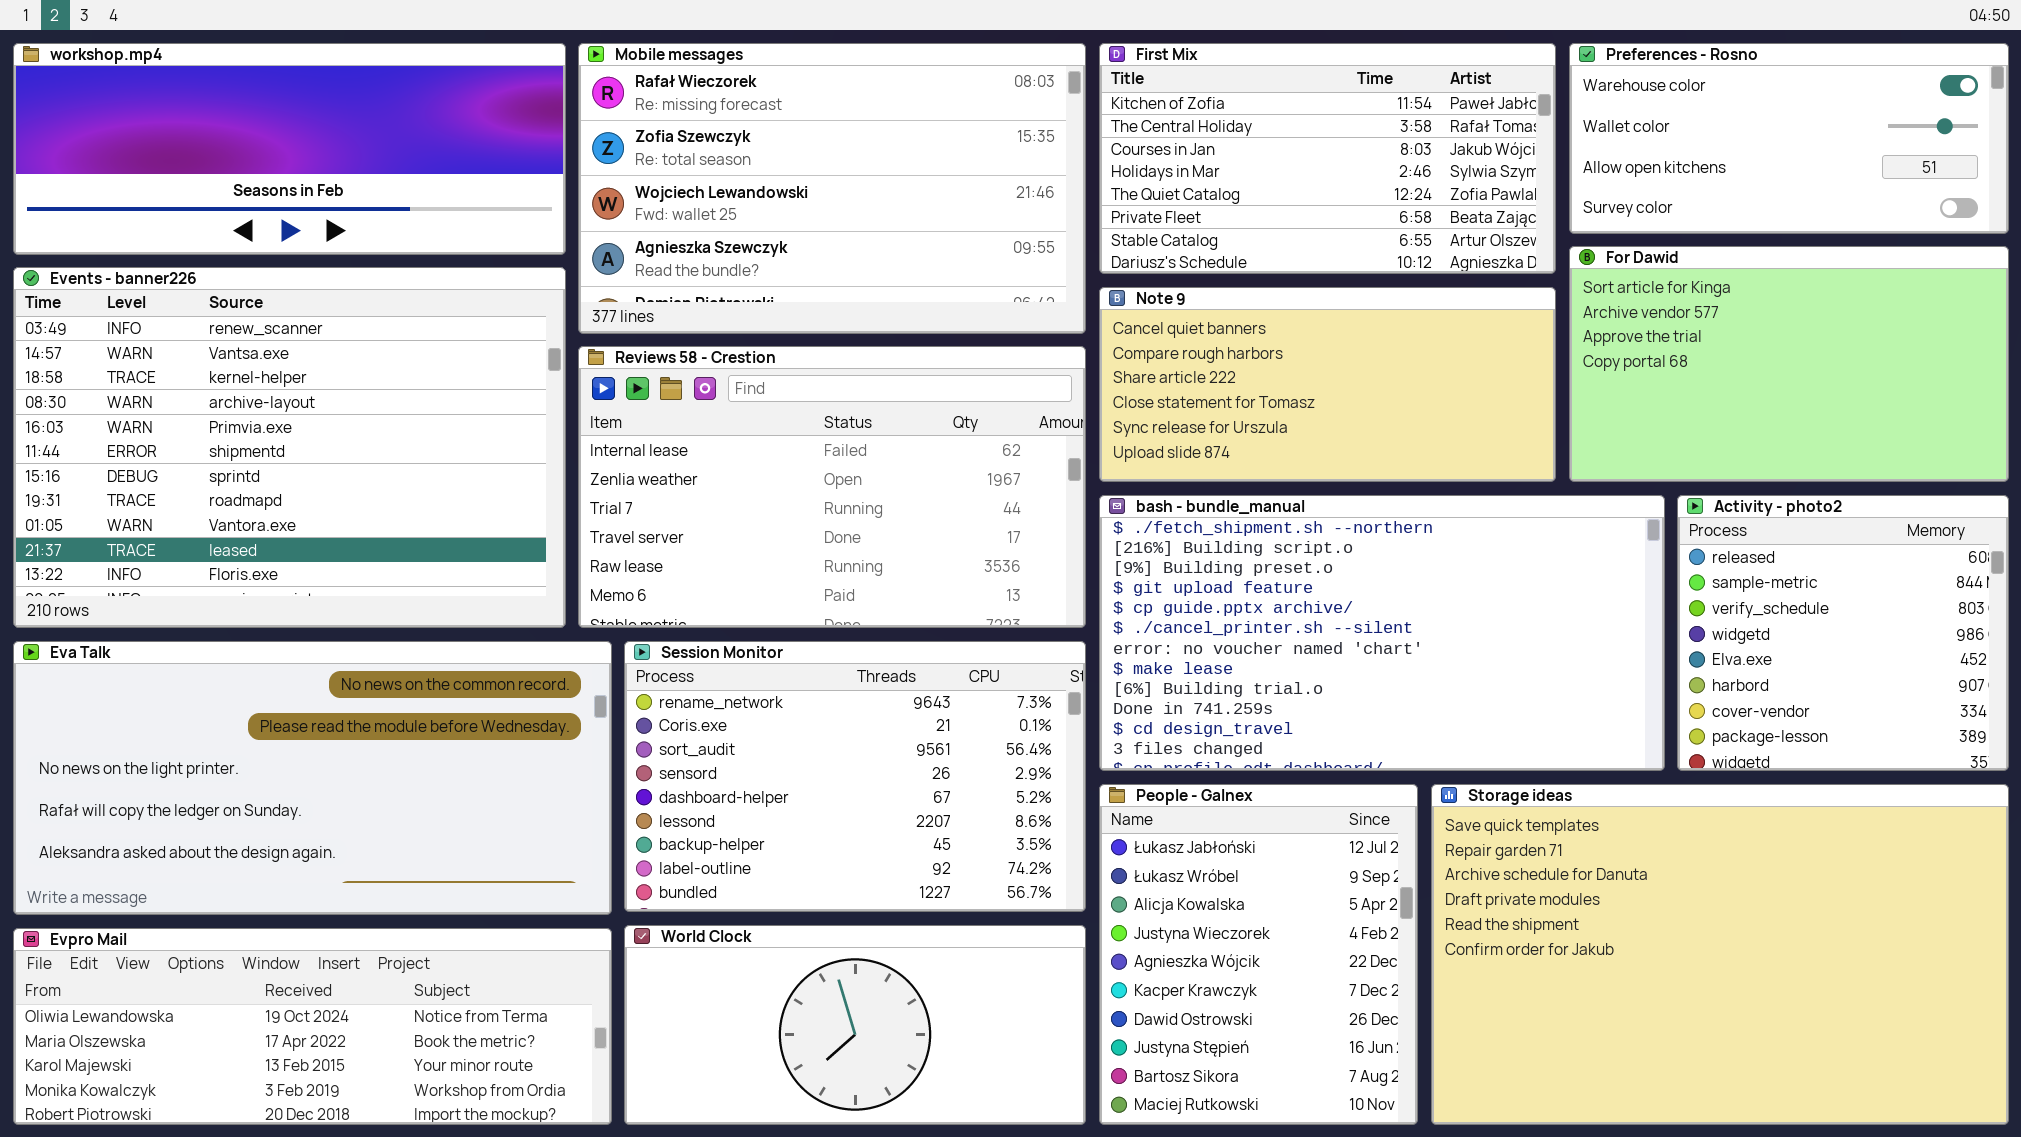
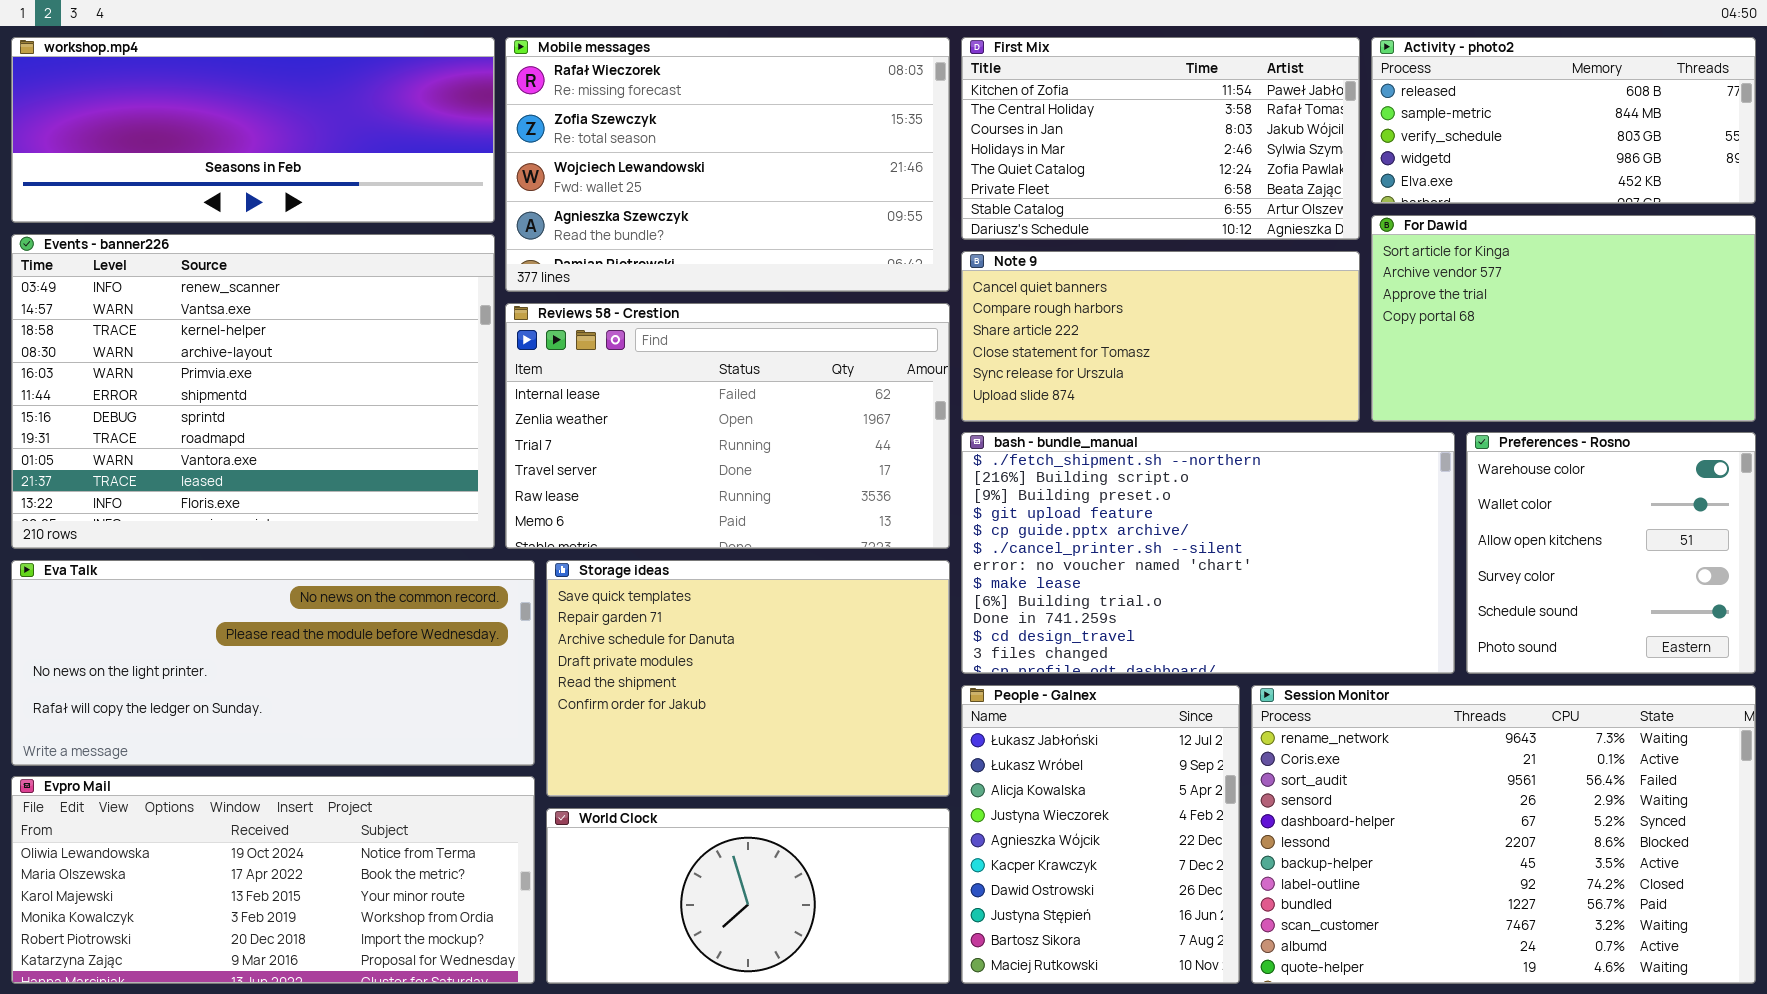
Preferences - Rosno: [1569,43,2009,234] -> [1466,432,1756,674], moved, resized
Activity - photo2: [1677,495,2009,771] -> [1371,37,1756,204], moved, resized
Eva Talk: [13,641,612,915] -> [11,560,535,766], resized
Session Monitor: [624,641,1086,912] -> [1251,685,1756,984], moved, resized
Storage ideas: [1431,784,2009,1125] -> [546,560,950,797], moved, resized
Evpro Mail: [13,928,612,1125] -> [11,776,535,984], resized

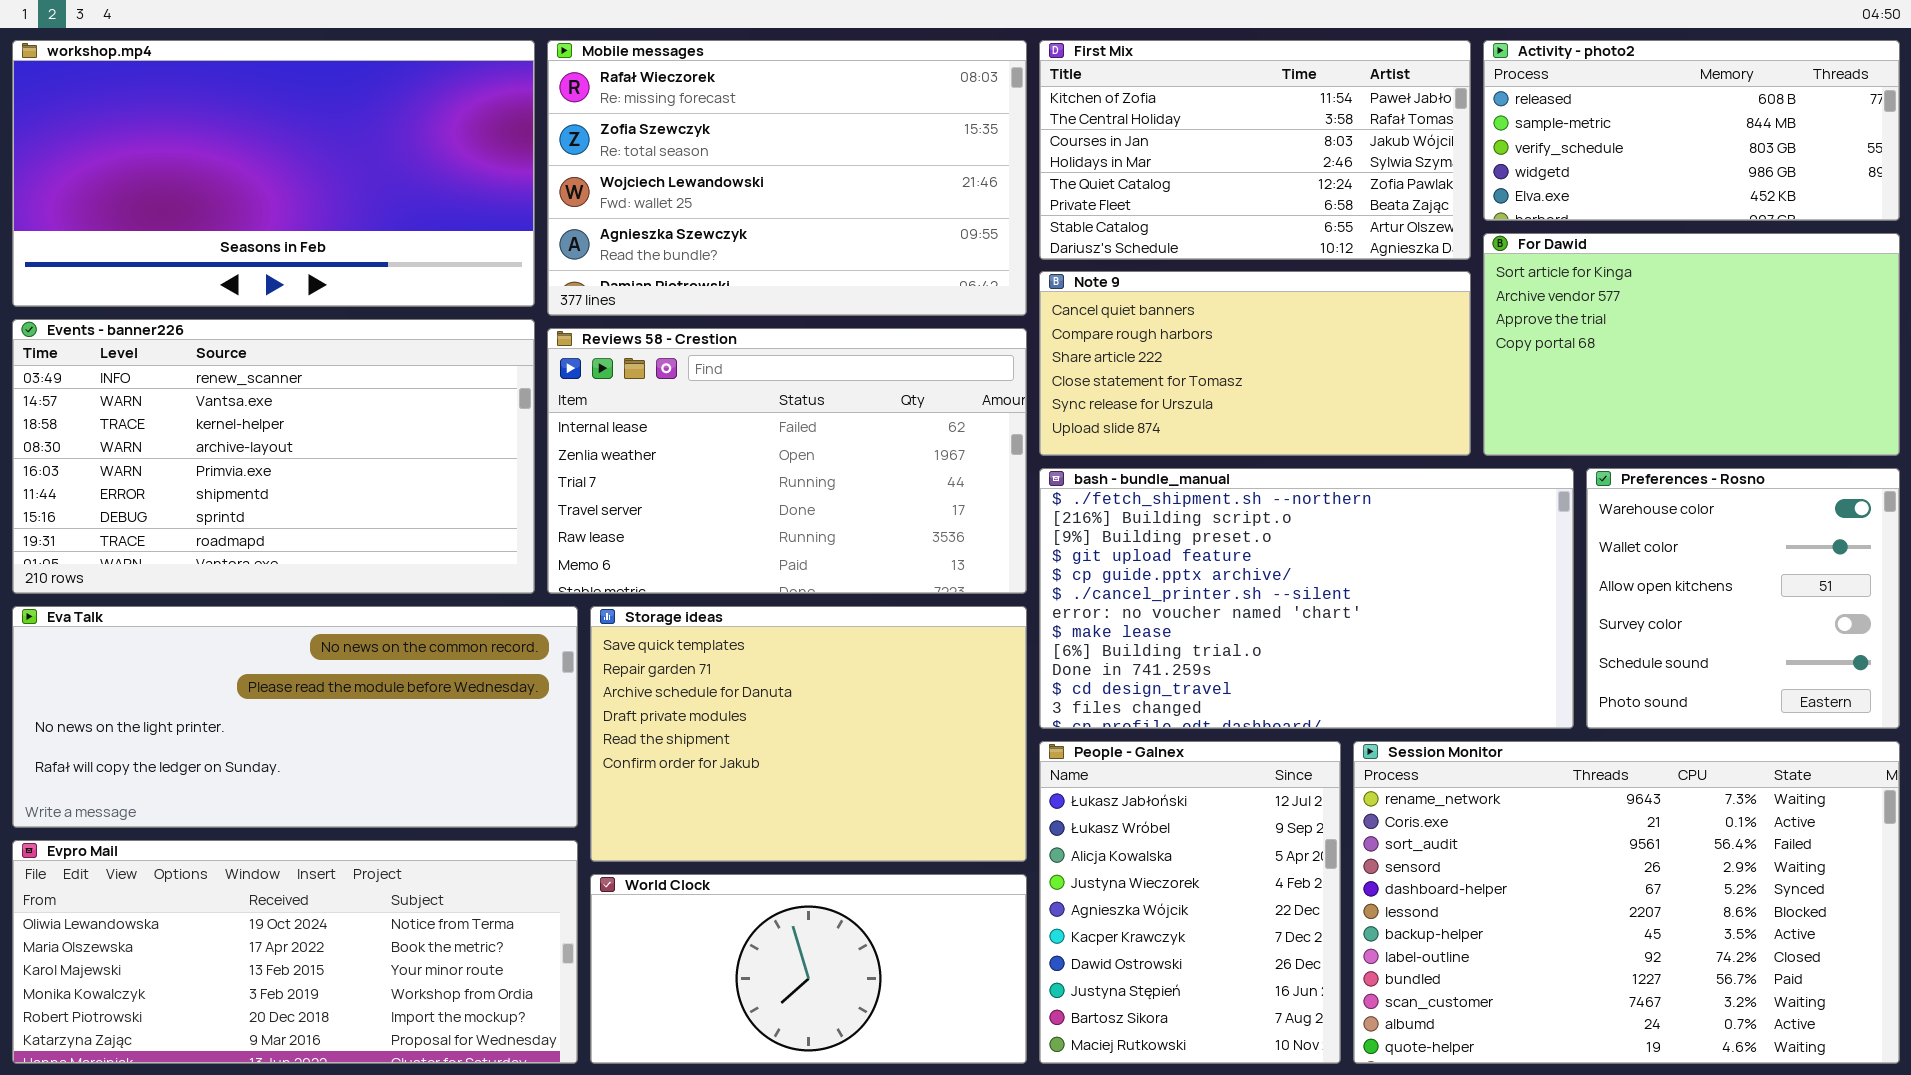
workshop.mp4: [11,37,495,223] -> [12,40,535,307], resized
Events - banner226: [11,234,495,549] -> [12,319,535,594], resized

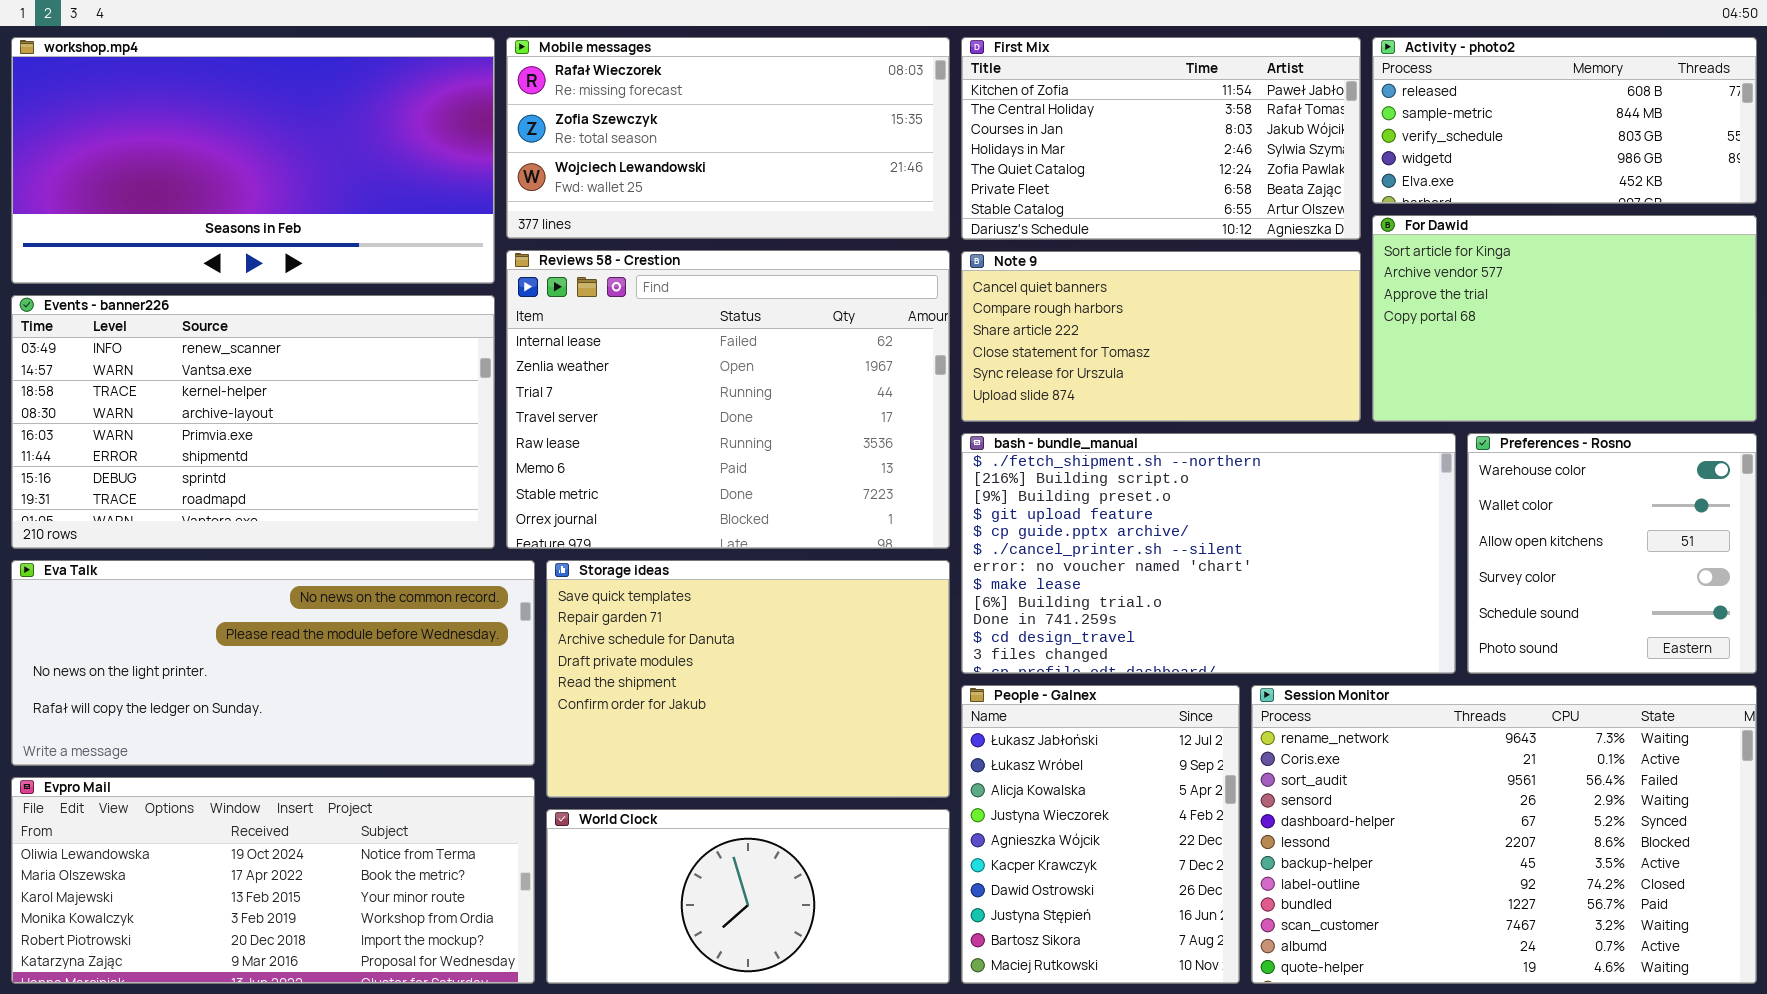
Mobile messages: [547,40,1027,316] -> [506,37,950,239], resized
Reviews 58 - Crestion: [547,328,1027,594] -> [506,250,950,549], resized

